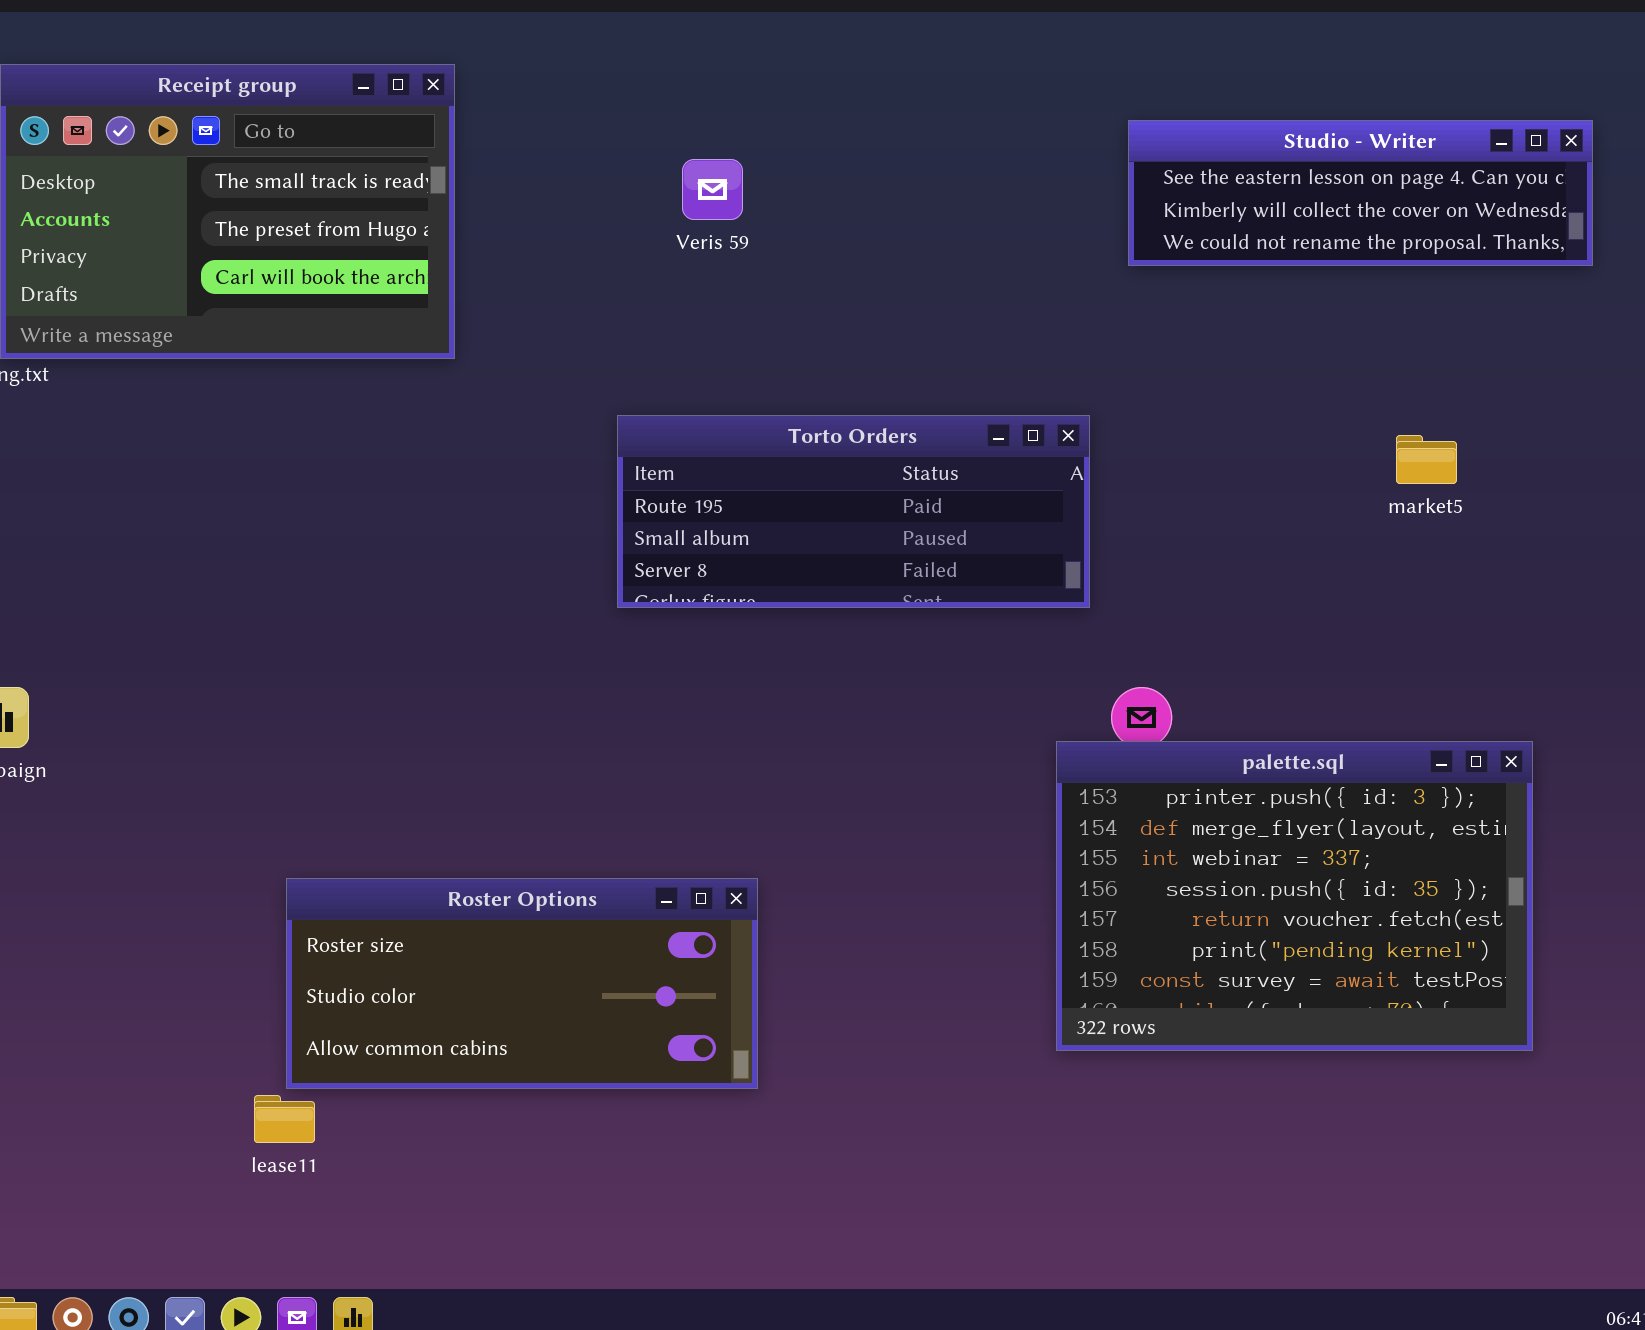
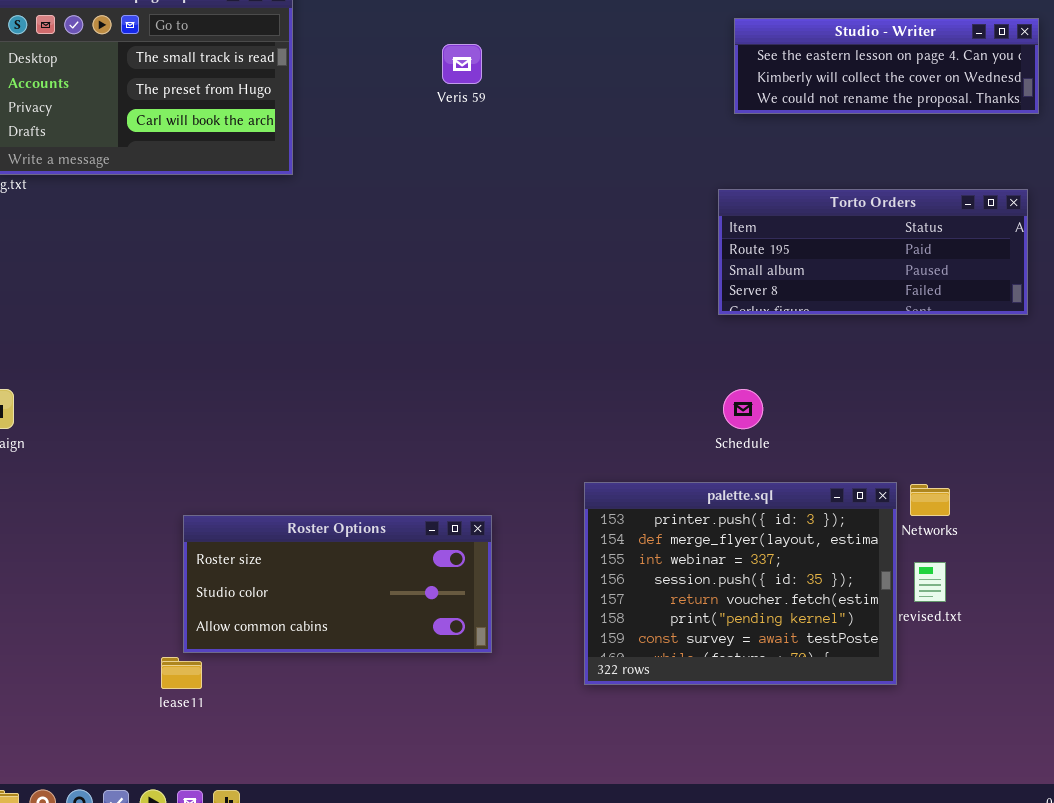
Torto Orders: [617,415,1090,608] -> [718,189,1028,315], moved
palette.sql: [1056,741,1533,1051] -> [584,482,897,685], moved

